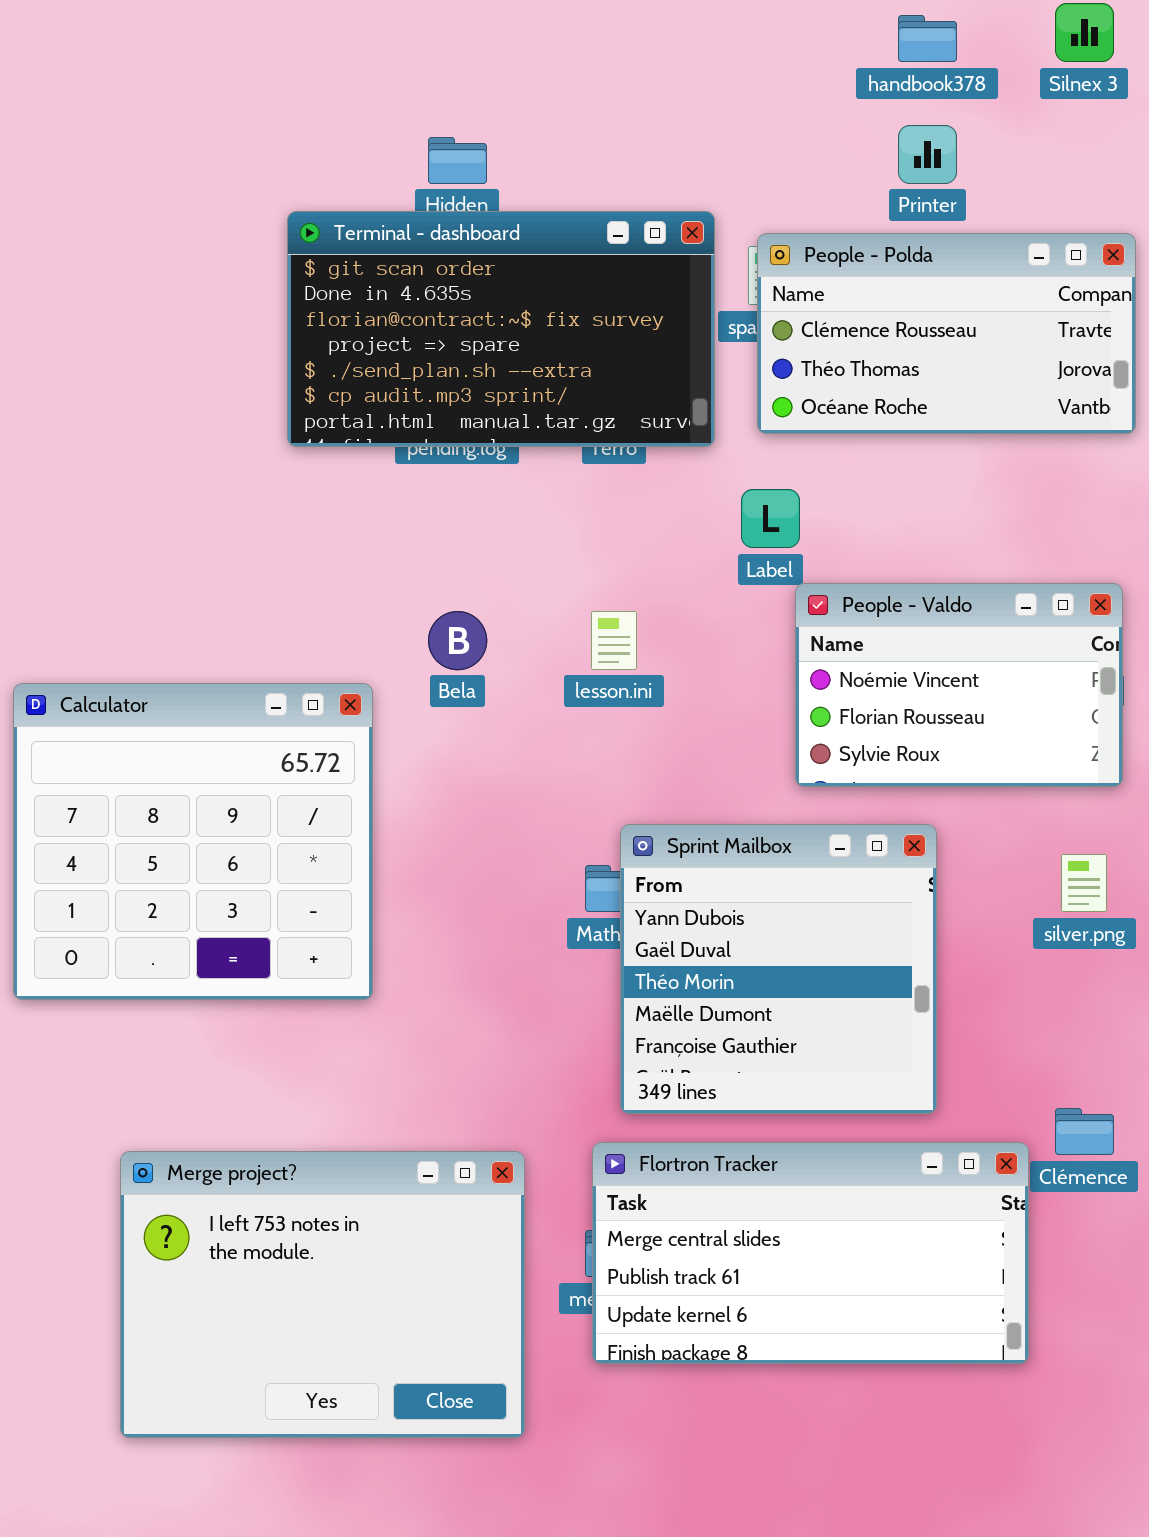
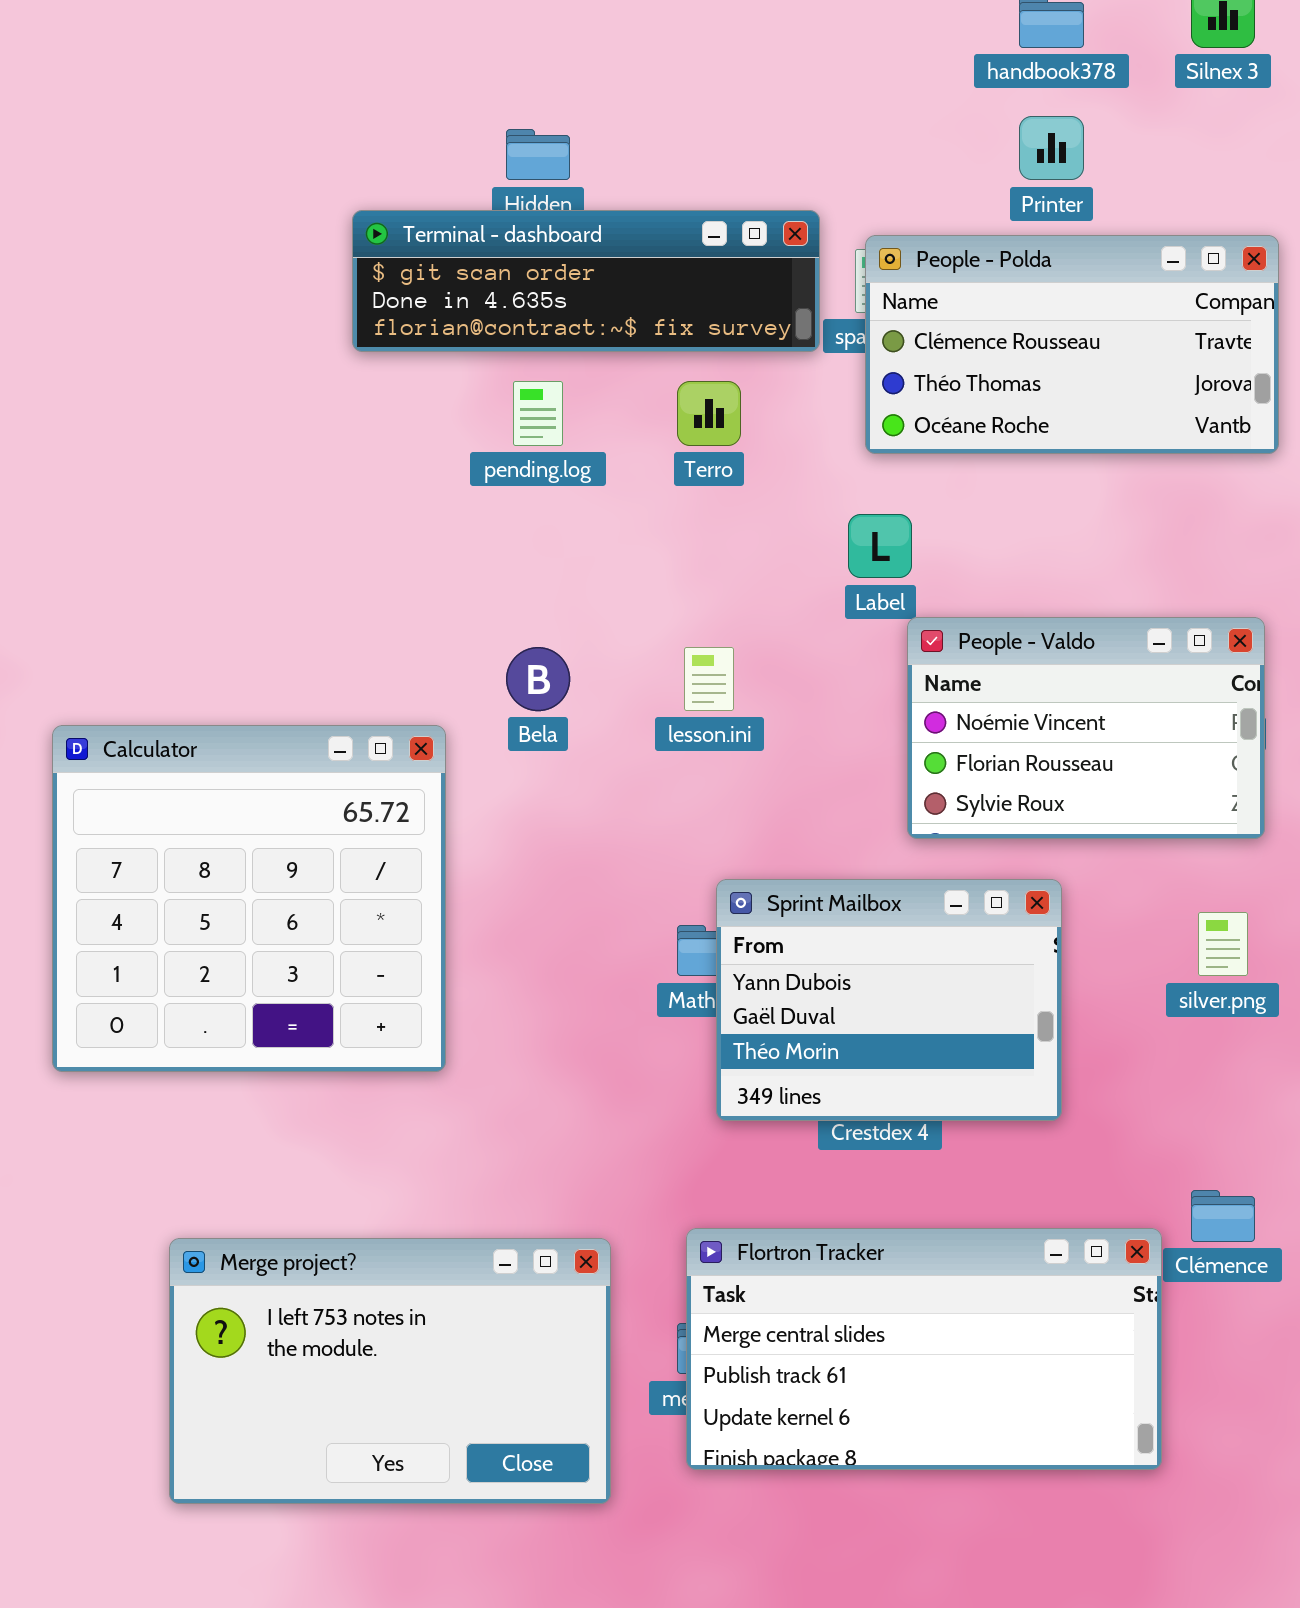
Terminal - dashboard: [287,211,715,447] -> [352,210,820,352], resized
Sprint Mailbox: [620,824,937,1114] -> [716,879,1062,1121], resized
Merge project?: [120,1151,525,1438] -> [169,1238,611,1504], resized

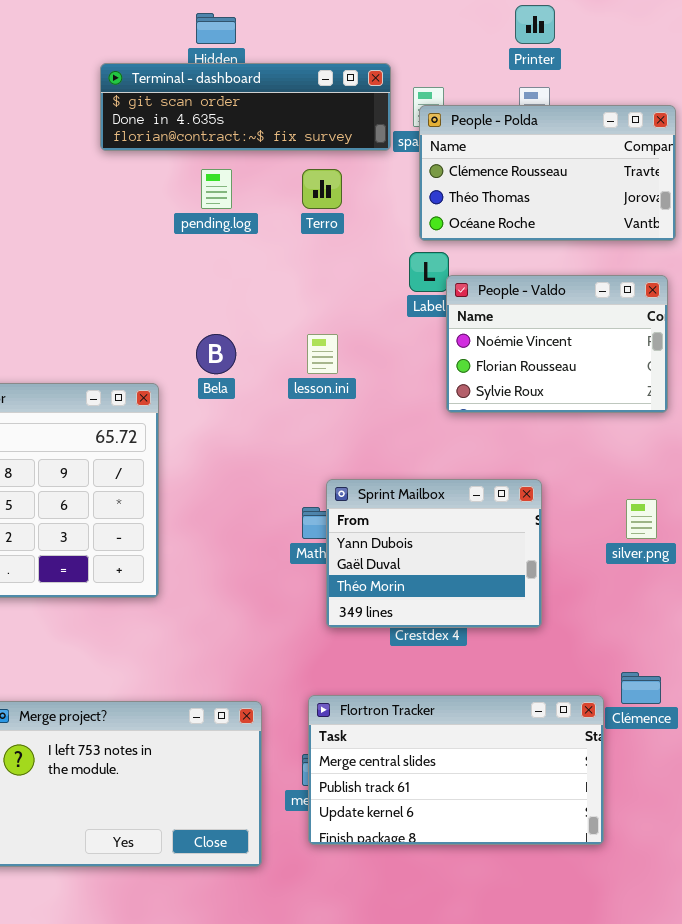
People - Polda: [865,235,1279,454] -> [419,105,676,241], moved
People - Valdo: [907,617,1265,839] -> [446,275,668,413], moved

